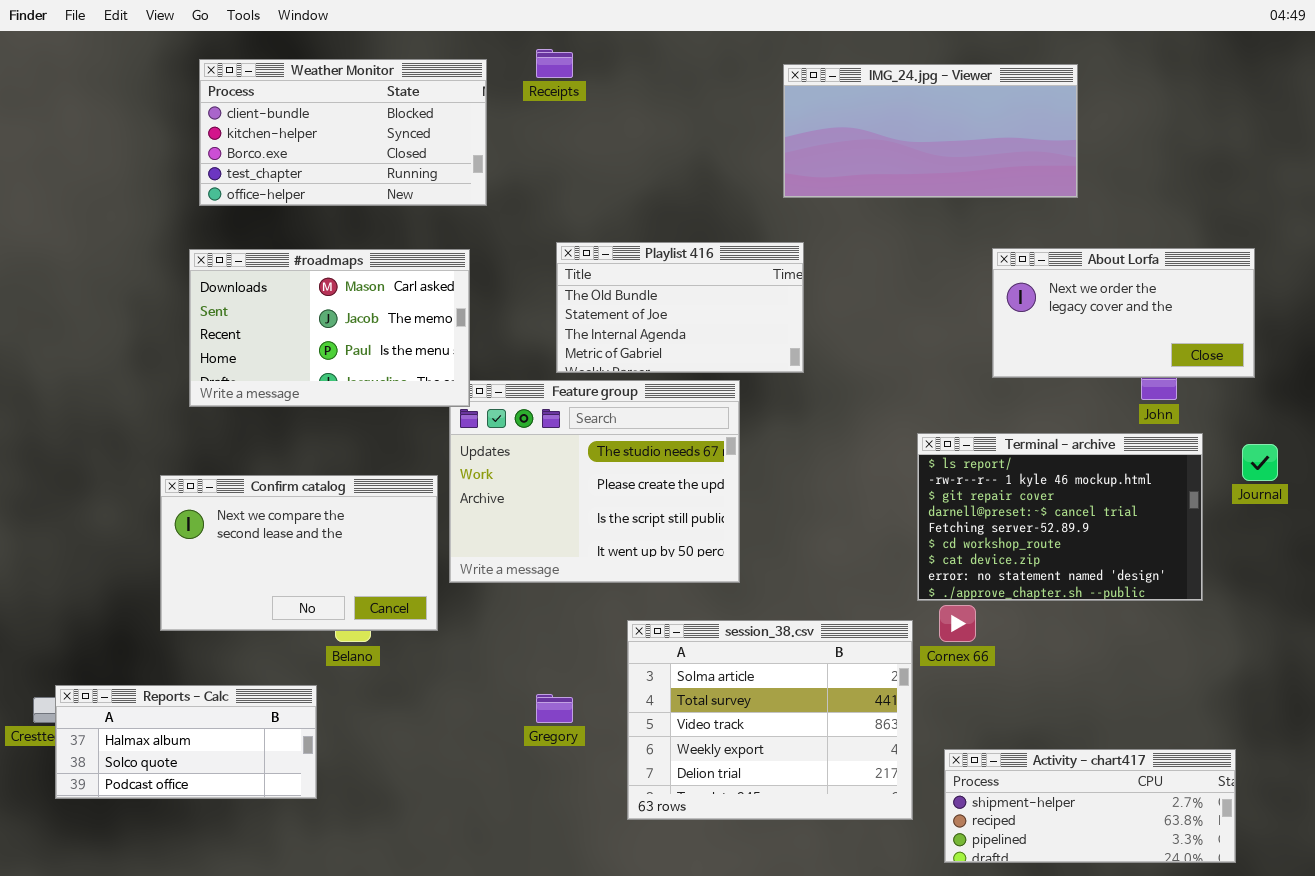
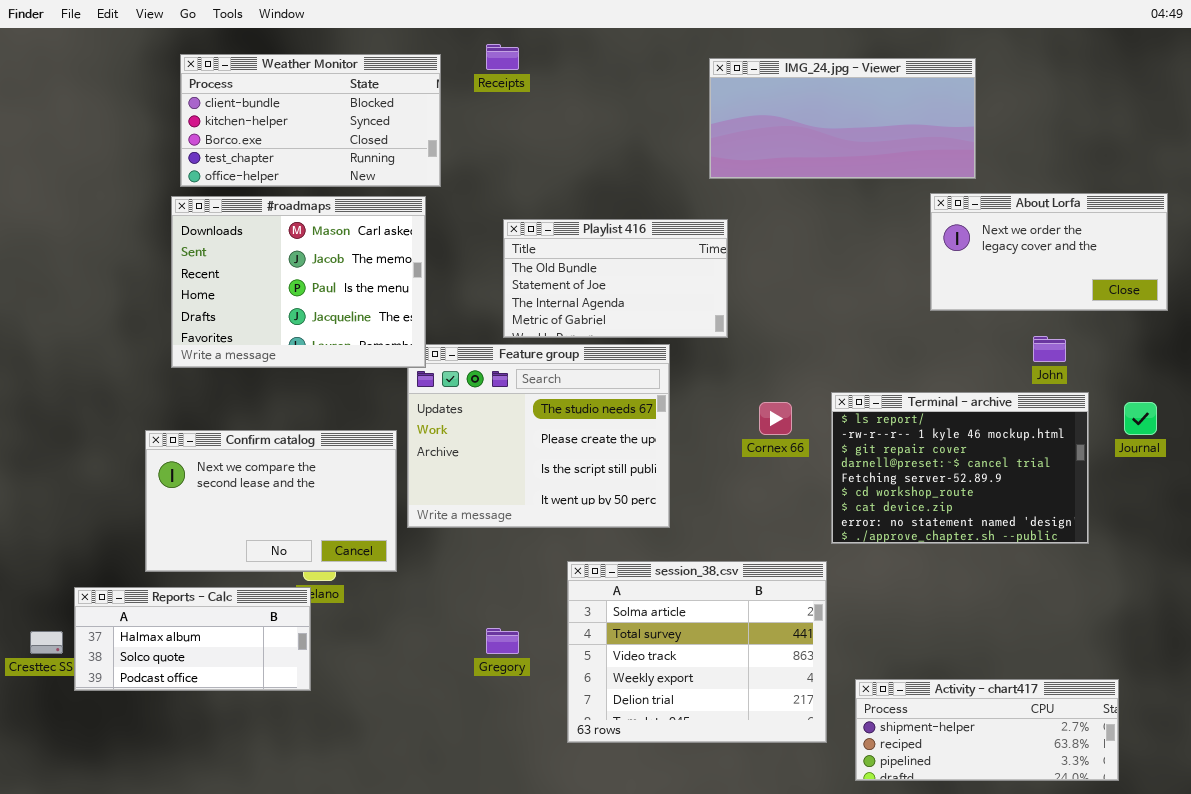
About Lorfa: [992,248,1255,378] -> [930,193,1168,311], moved
#roadmaps: [189,249,470,407] -> [171,196,426,368], resized
Cornex 66: [939,605,976,642] -> [759,402,792,435], moved
Reports - Calc: [55,685,317,799] -> [74,587,311,691], moved

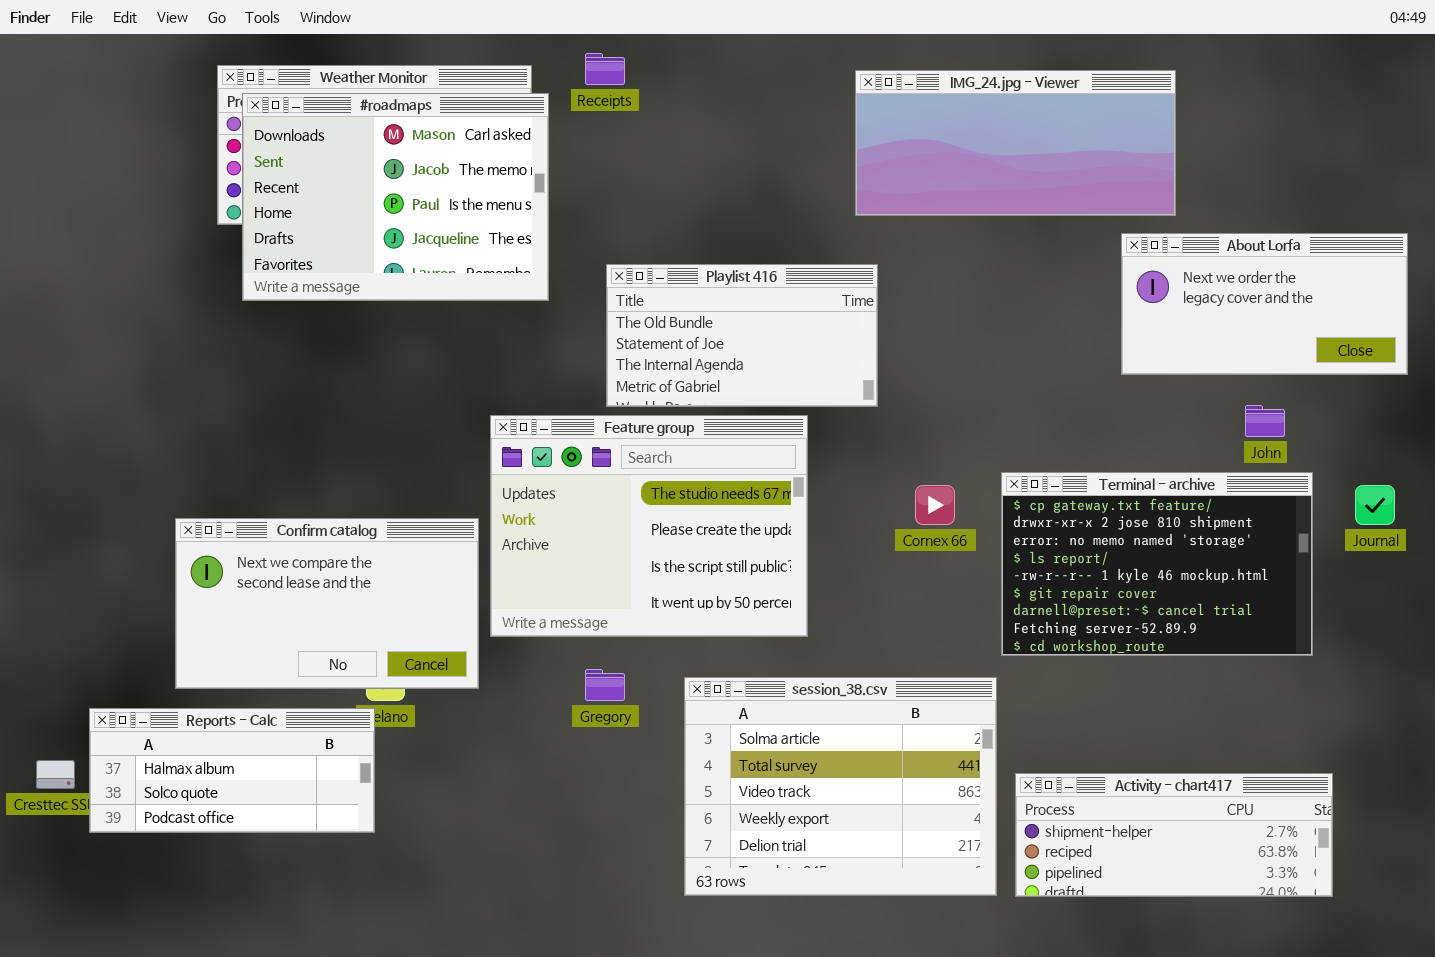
#roadmaps: [171,196,426,368] -> [242,93,549,301], moved
Terminal - archive: [831,392,1089,544] -> [1001,472,1313,656], scrolled up 3 rows
Gregory: [486,628,519,654] -> [585,669,625,701], moved
Activity - chart417: [855,679,1119,781] -> [1015,773,1333,897], moved

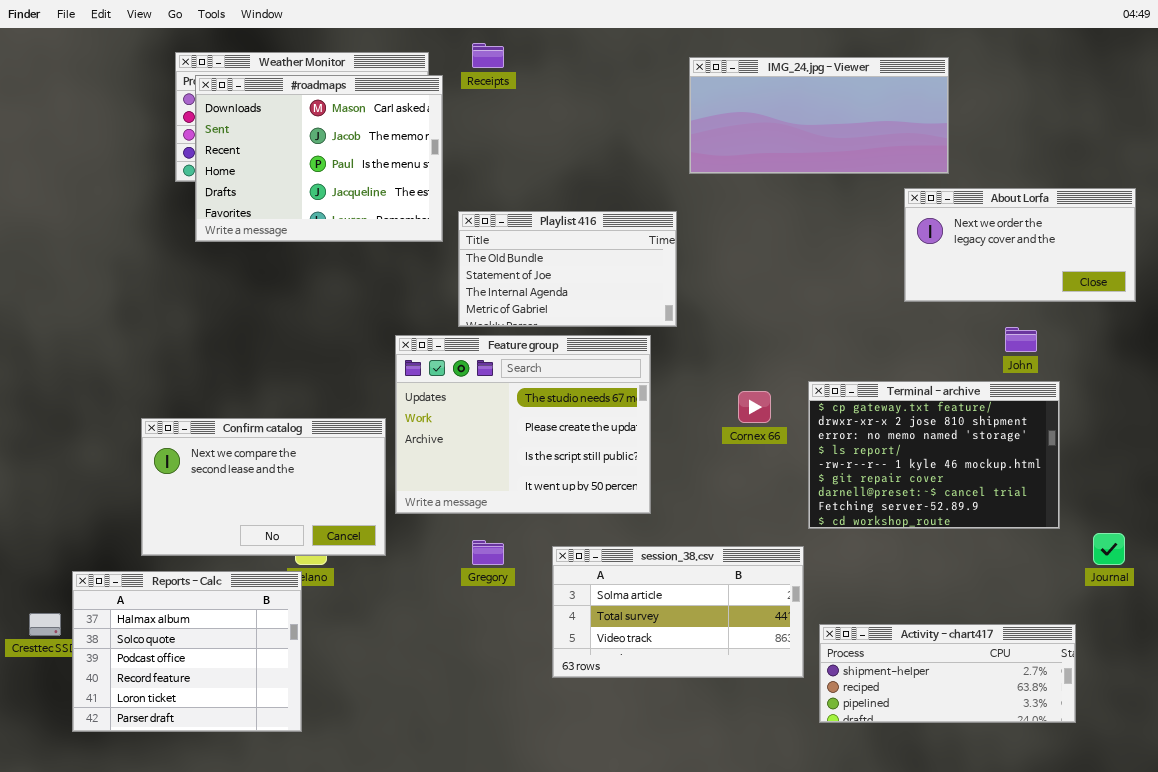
Playlist 416: [606,264,878,407] -> [458,211,677,327], moved
Journal: [1355,485,1395,525] -> [1093,533,1125,565], moved
session_38.csv: [684,677,997,896] -> [552,546,804,678], resized
Reports - Calc: [89,708,375,833] -> [72,571,302,732], resized

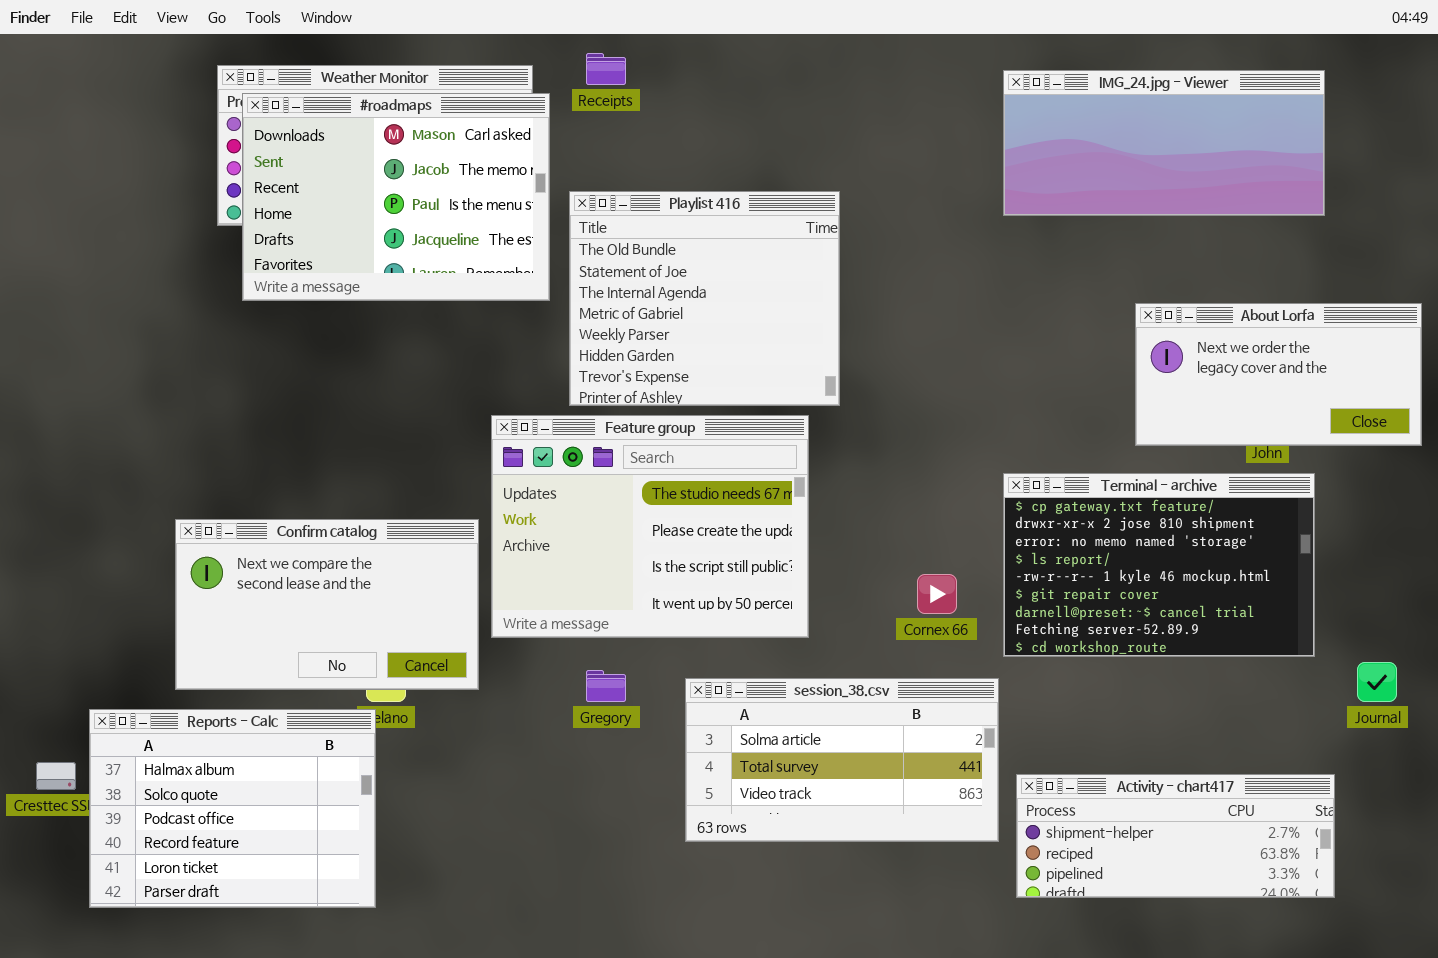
IMG_24.jpg - Viewer: [689,57,949,174] -> [1003,70,1325,216], moved
About Lorfa: [904,188,1136,302] -> [1135,303,1422,446], moved
Playlist 416: [458,211,677,327] -> [569,191,840,406], resized
Cornex 66: [738,391,771,423] -> [917,574,957,614], moved

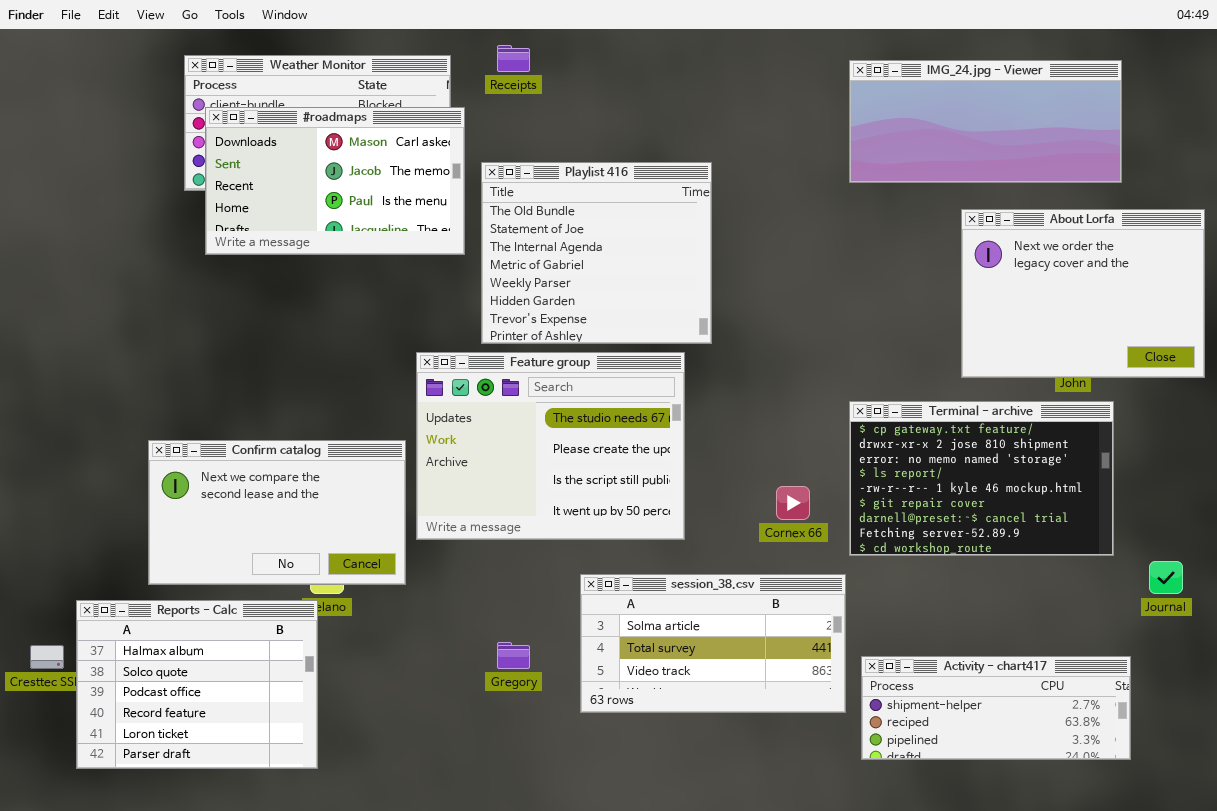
#roadmaps: [242,93,550,301] -> [205,107,465,255], resized
About Lorfa: [1135,303,1422,446] -> [961,209,1205,378], resized
Gregory: [586,670,626,702] -> [497,642,530,669], moved

